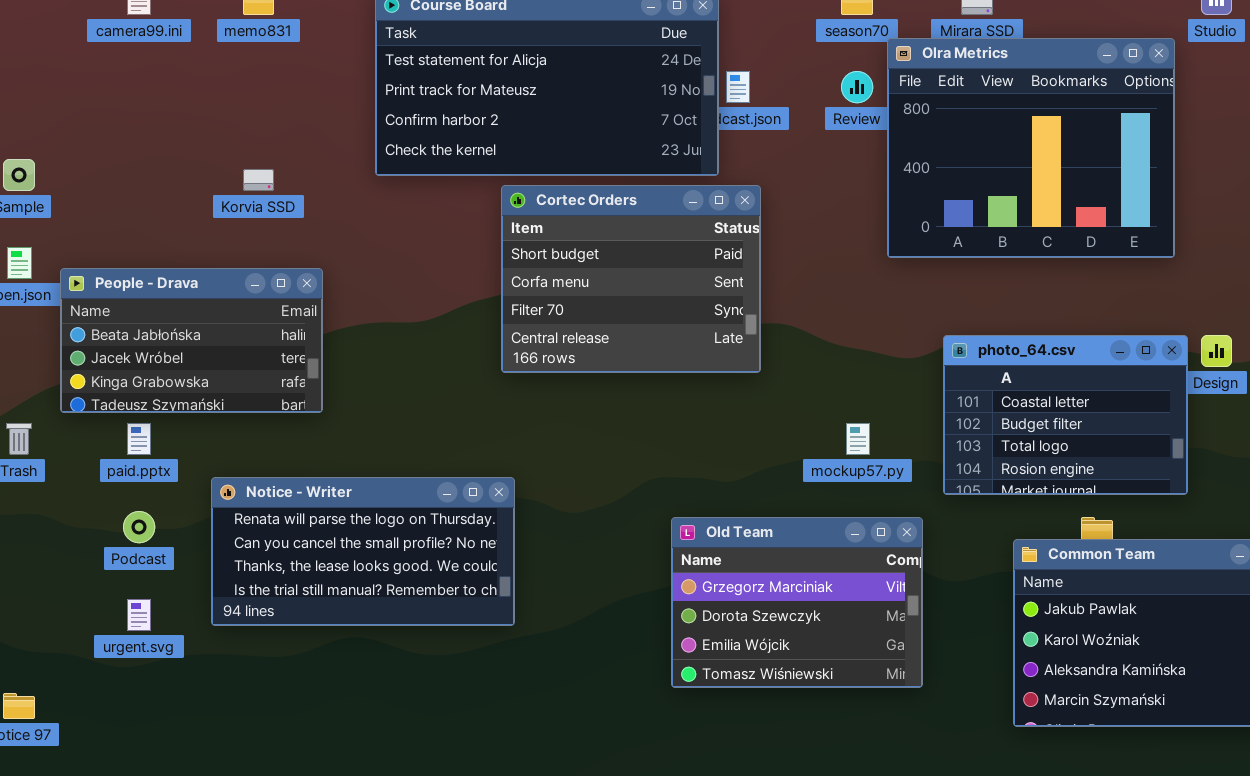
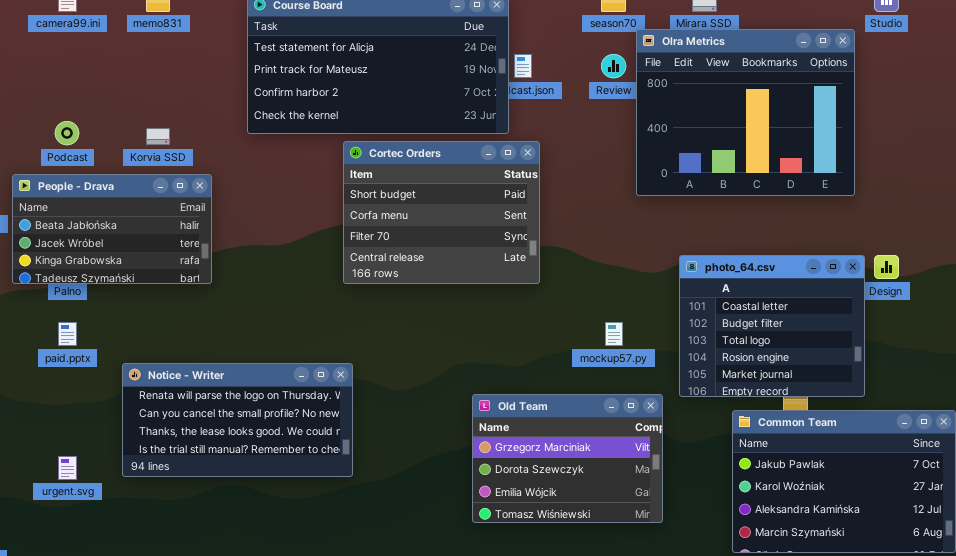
People - Drava: [60,268,323,413] -> [12,174,212,284], moved
photo_64.csv: [943,335,1188,495] -> [679,255,865,397], resized
Podcast: [123,511,155,543] -> [55,121,79,145], moved

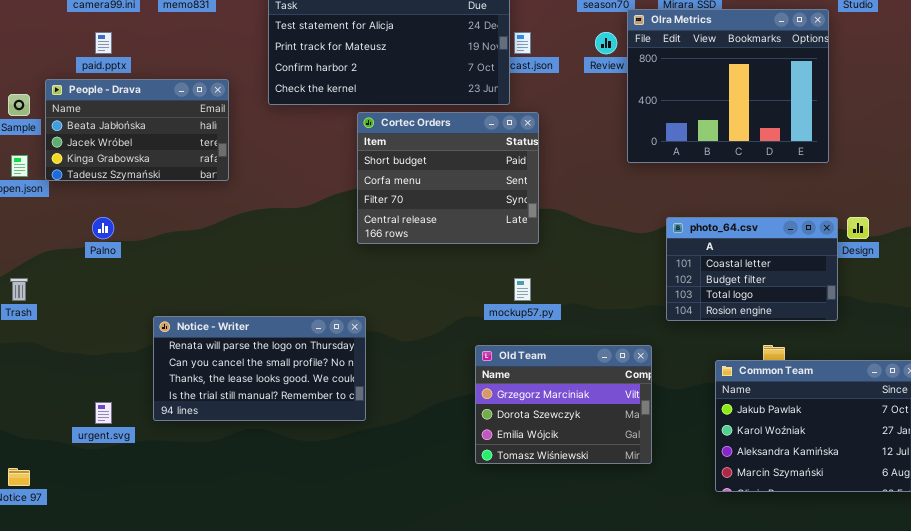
People - Drava: [12,174,212,284] -> [45,79,229,181], moved
photo_64.csv: [679,255,865,397] -> [666,217,838,321], resized
paid.pptx: [58,322,77,346] -> [95,32,112,54], moved
mockup57.py: [605,322,623,346] -> [514,278,531,301], moved

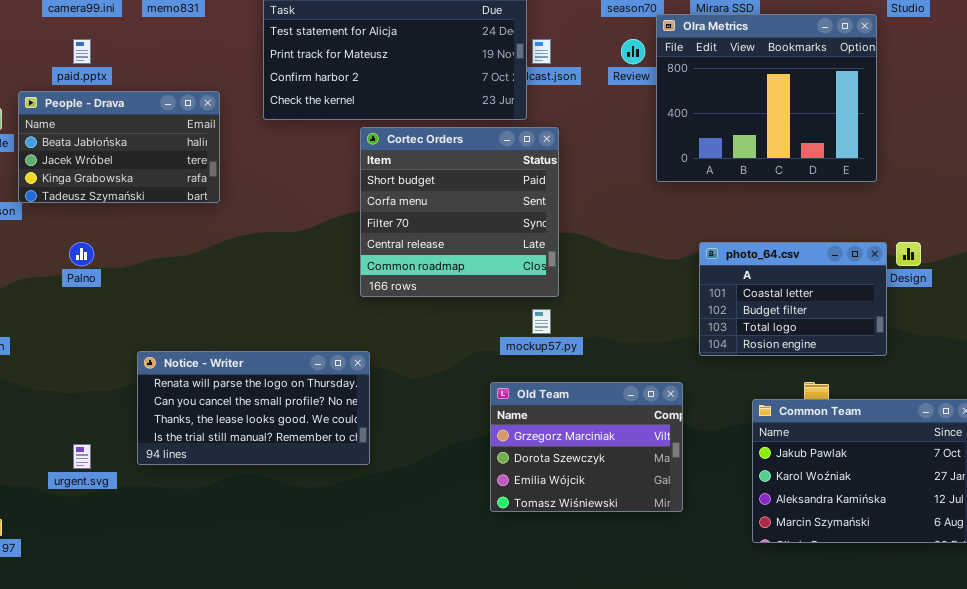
Cortec Orders: [357,112,539,244] -> [360,127,559,297], resized

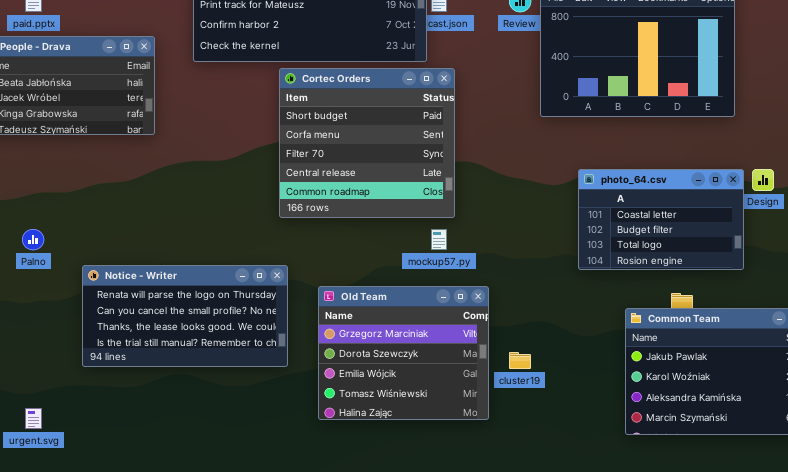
Palno: [69,242,94,266] -> [22,229,44,250], moved
Old Team: [490,382,683,512] -> [318,286,489,420], moved, resized
urgent.svg: [73,444,91,469] -> [25,408,42,429], moved

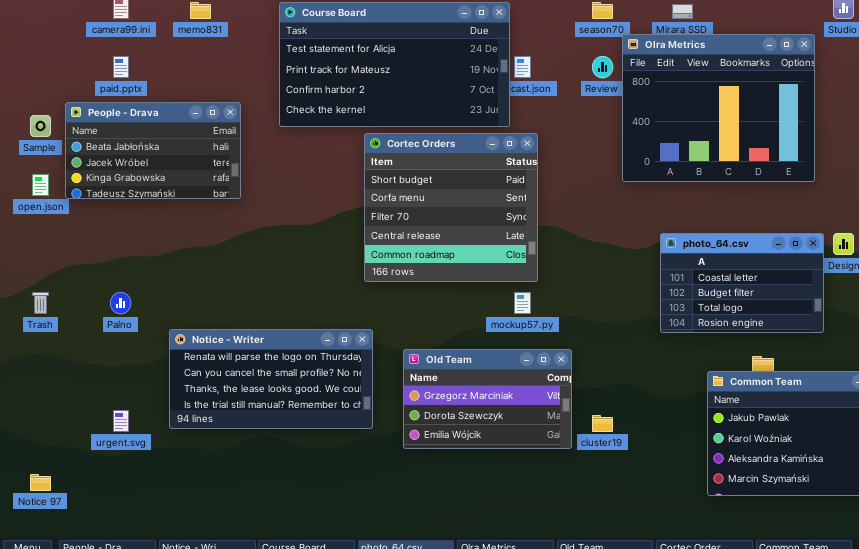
Old Team: [318,286,489,420] -> [403,349,572,449], resized
urgent.svg: [25,408,42,429] -> [113,410,129,432], moved

